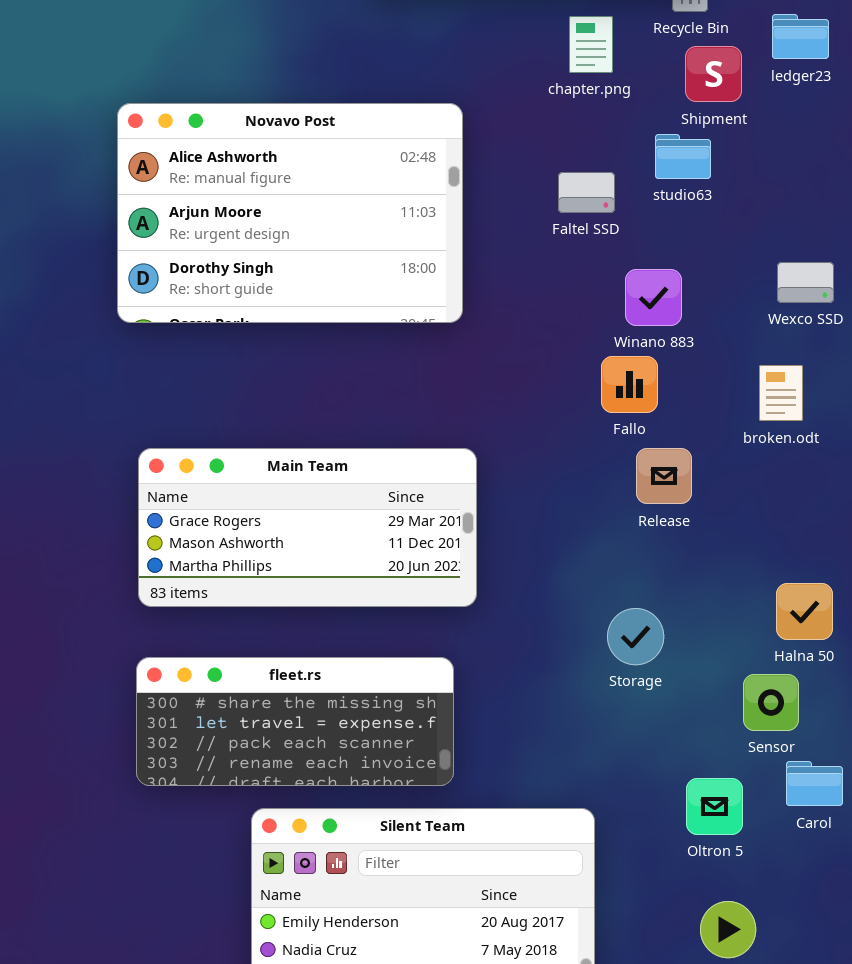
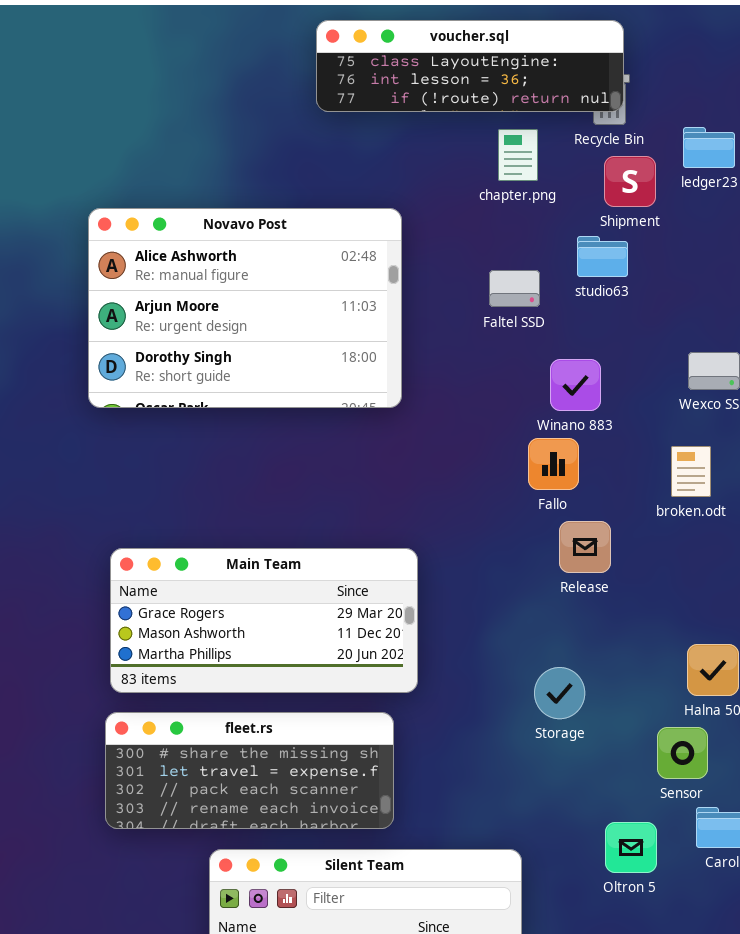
Main Team: [138,448,477,607] -> [110,548,418,693], moved

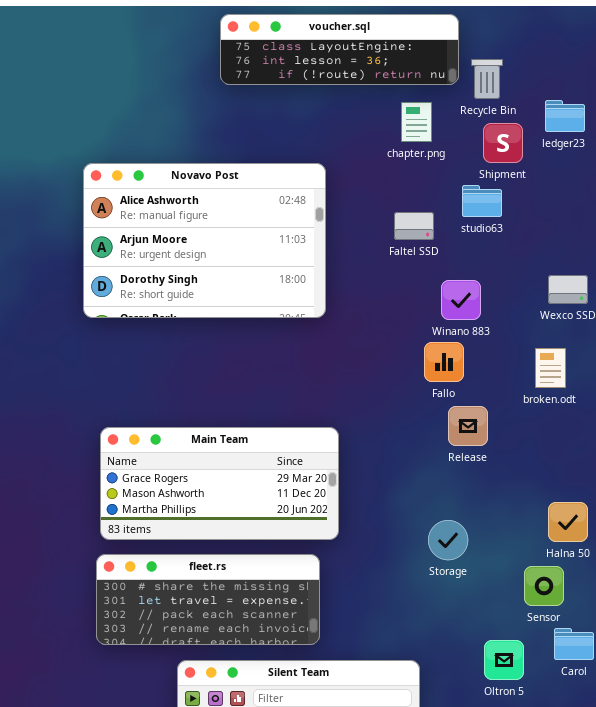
voucher.sql: [316,20,624,112] -> [220,14,459,85], moved

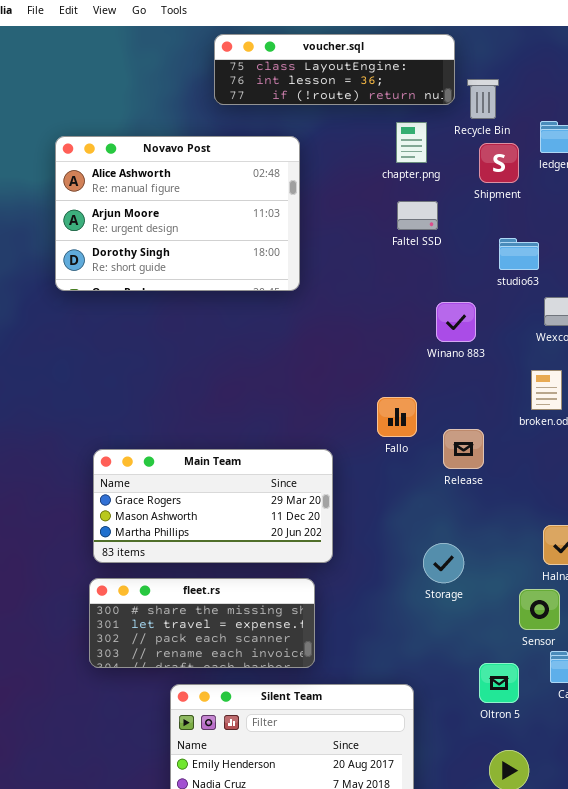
Novavo Post: [83,163,326,318] -> [55,136,300,291], moved
studio63: [462,185,502,217] -> [499,238,539,270], moved
Faltel SSD: [394,212,434,240] -> [397,201,438,230], moved
Fallo: [424,342,464,382] -> [377,397,417,437], moved

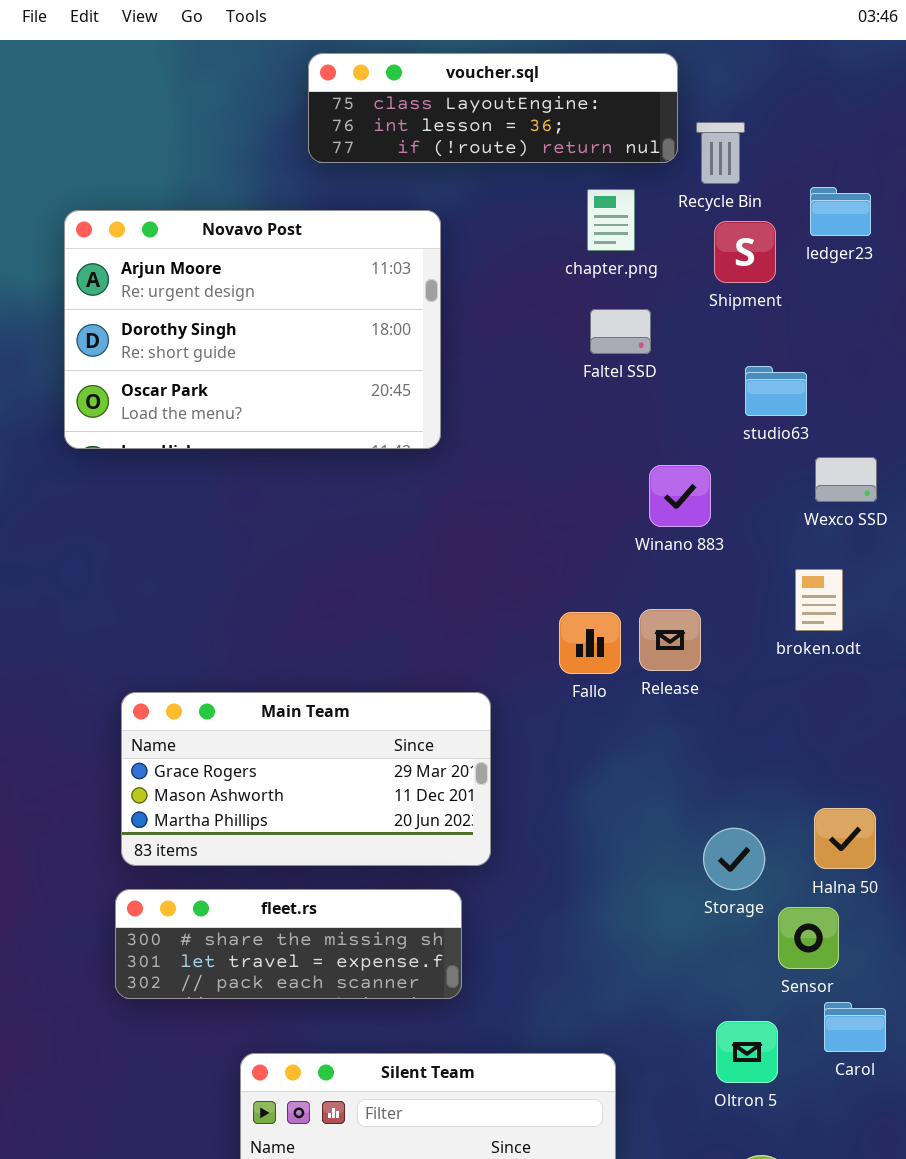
Novavo Post: [55,136,300,291] -> [64,210,441,449], scrolled down 1 row
Release: [443,429,484,469] -> [639,609,701,671], moved
Storage: [423,543,464,583] -> [703,828,765,890], moved
fleet.rs: [89,578,315,668] -> [115,889,462,999], resized

